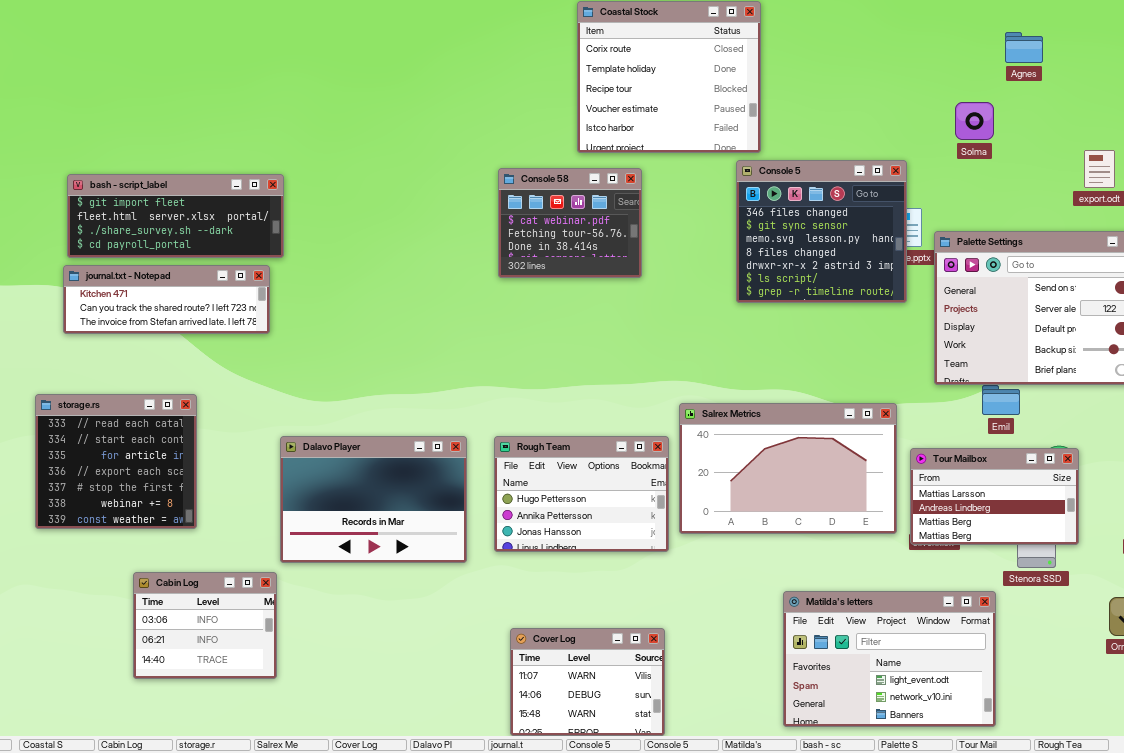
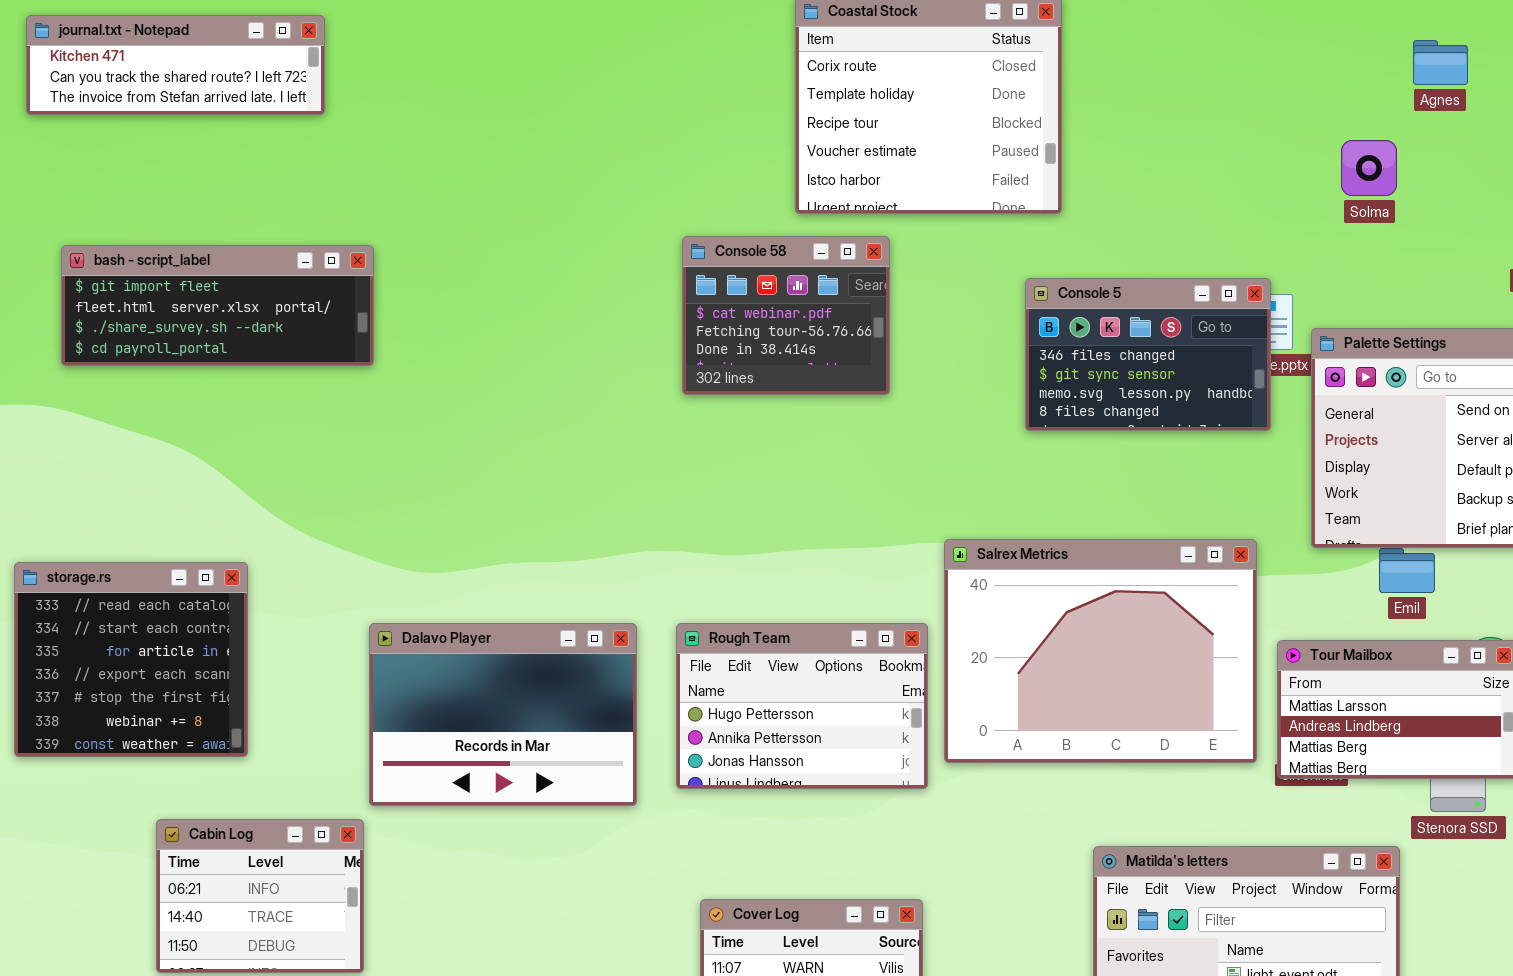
Console 5: [736,160,907,303] -> [1025,278,1271,431], resized
journal.txt - Notepad: [63,265,270,334] -> [26,15,325,115], moved
Salrex Metrics: [679,403,897,534] -> [944,539,1257,763], resized
Cabin Log: [133,572,277,679] -> [156,819,364,973], scrolled down 1 row

